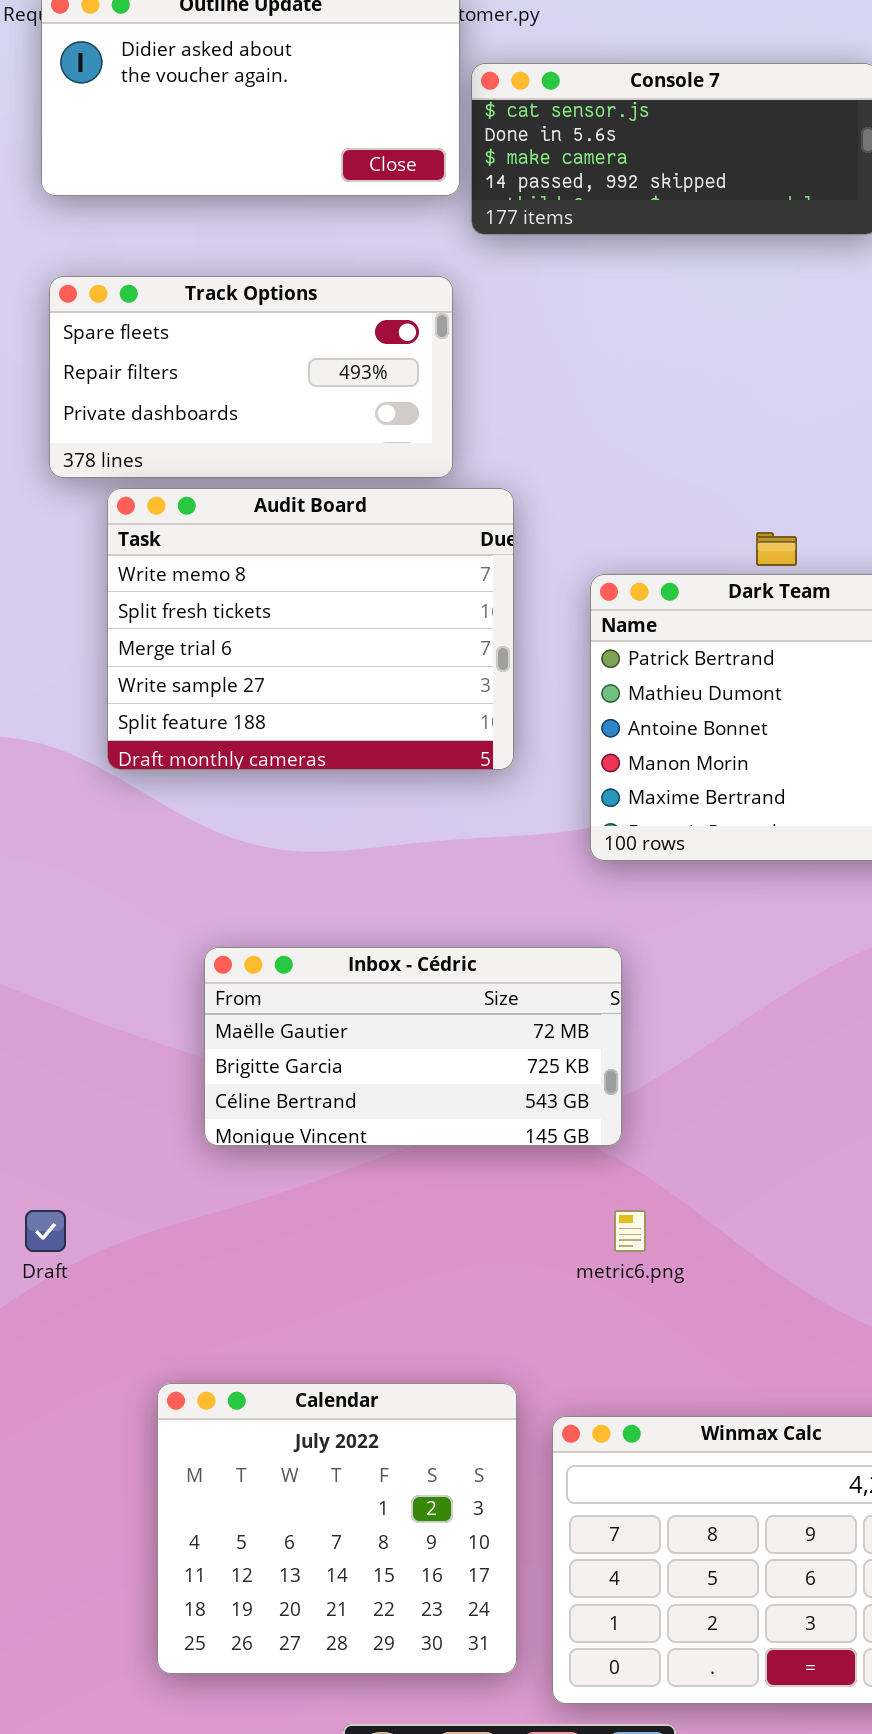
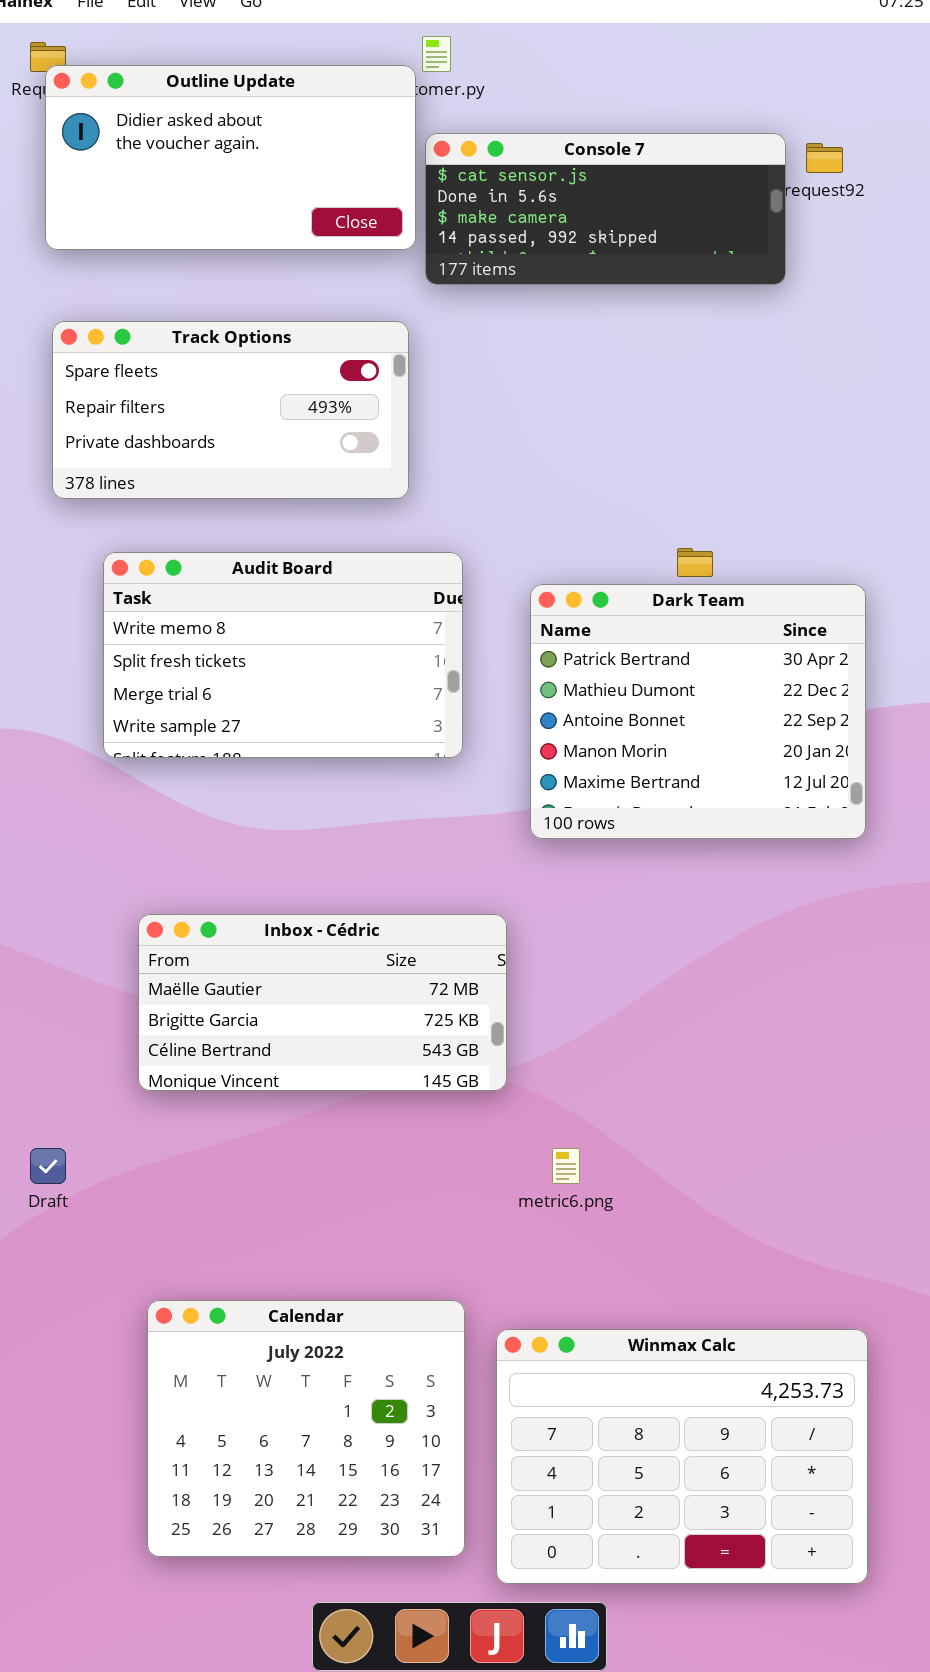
Audit Board: [107,488,514,770] -> [103,552,463,758], resized
Inbox - Cédric: [204,947,622,1146] -> [138,914,507,1091], moved

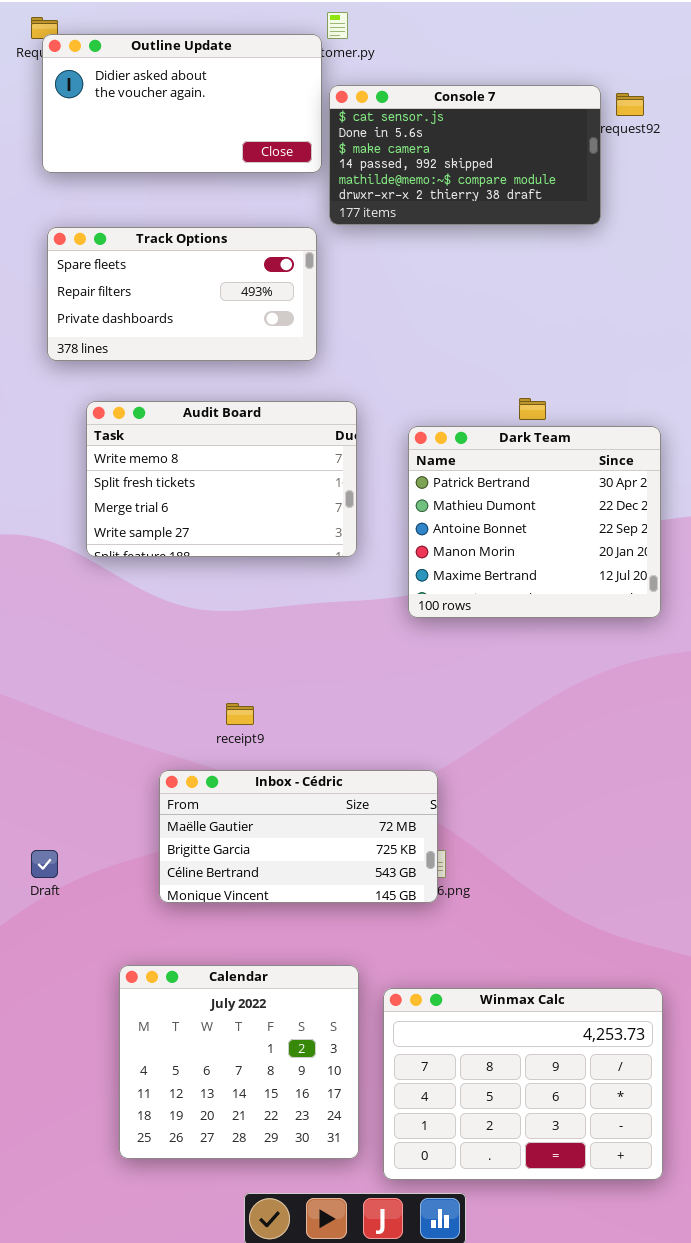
Console 7: [425,133,786,285] -> [329,85,601,225], resized
Inbox - Cédric: [138,914,507,1091] -> [159,770,438,903], moved

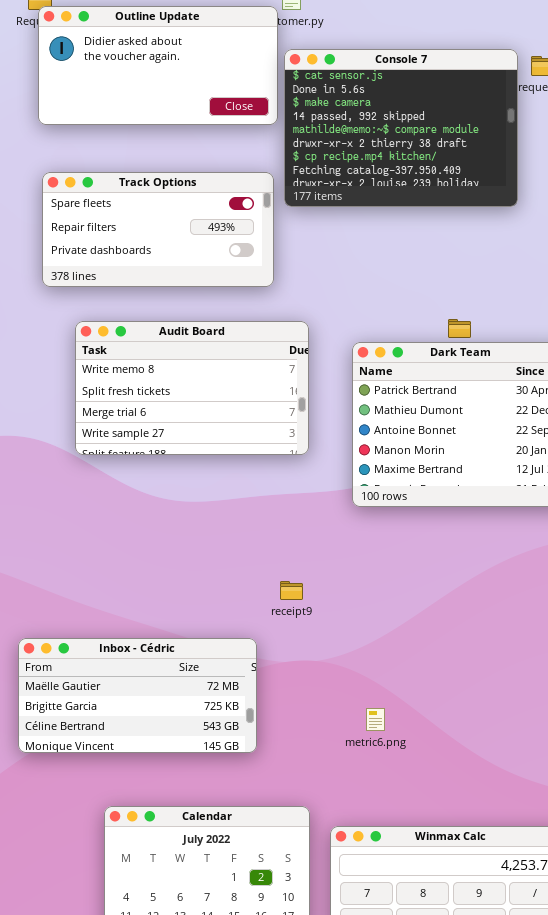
Console 7: [329,85,601,225] -> [284,49,518,207], resized
receipt9: [226,703,254,725] -> [280,581,303,600], moved
Inbox - Cédric: [159,770,438,903] -> [18,638,257,753], moved

